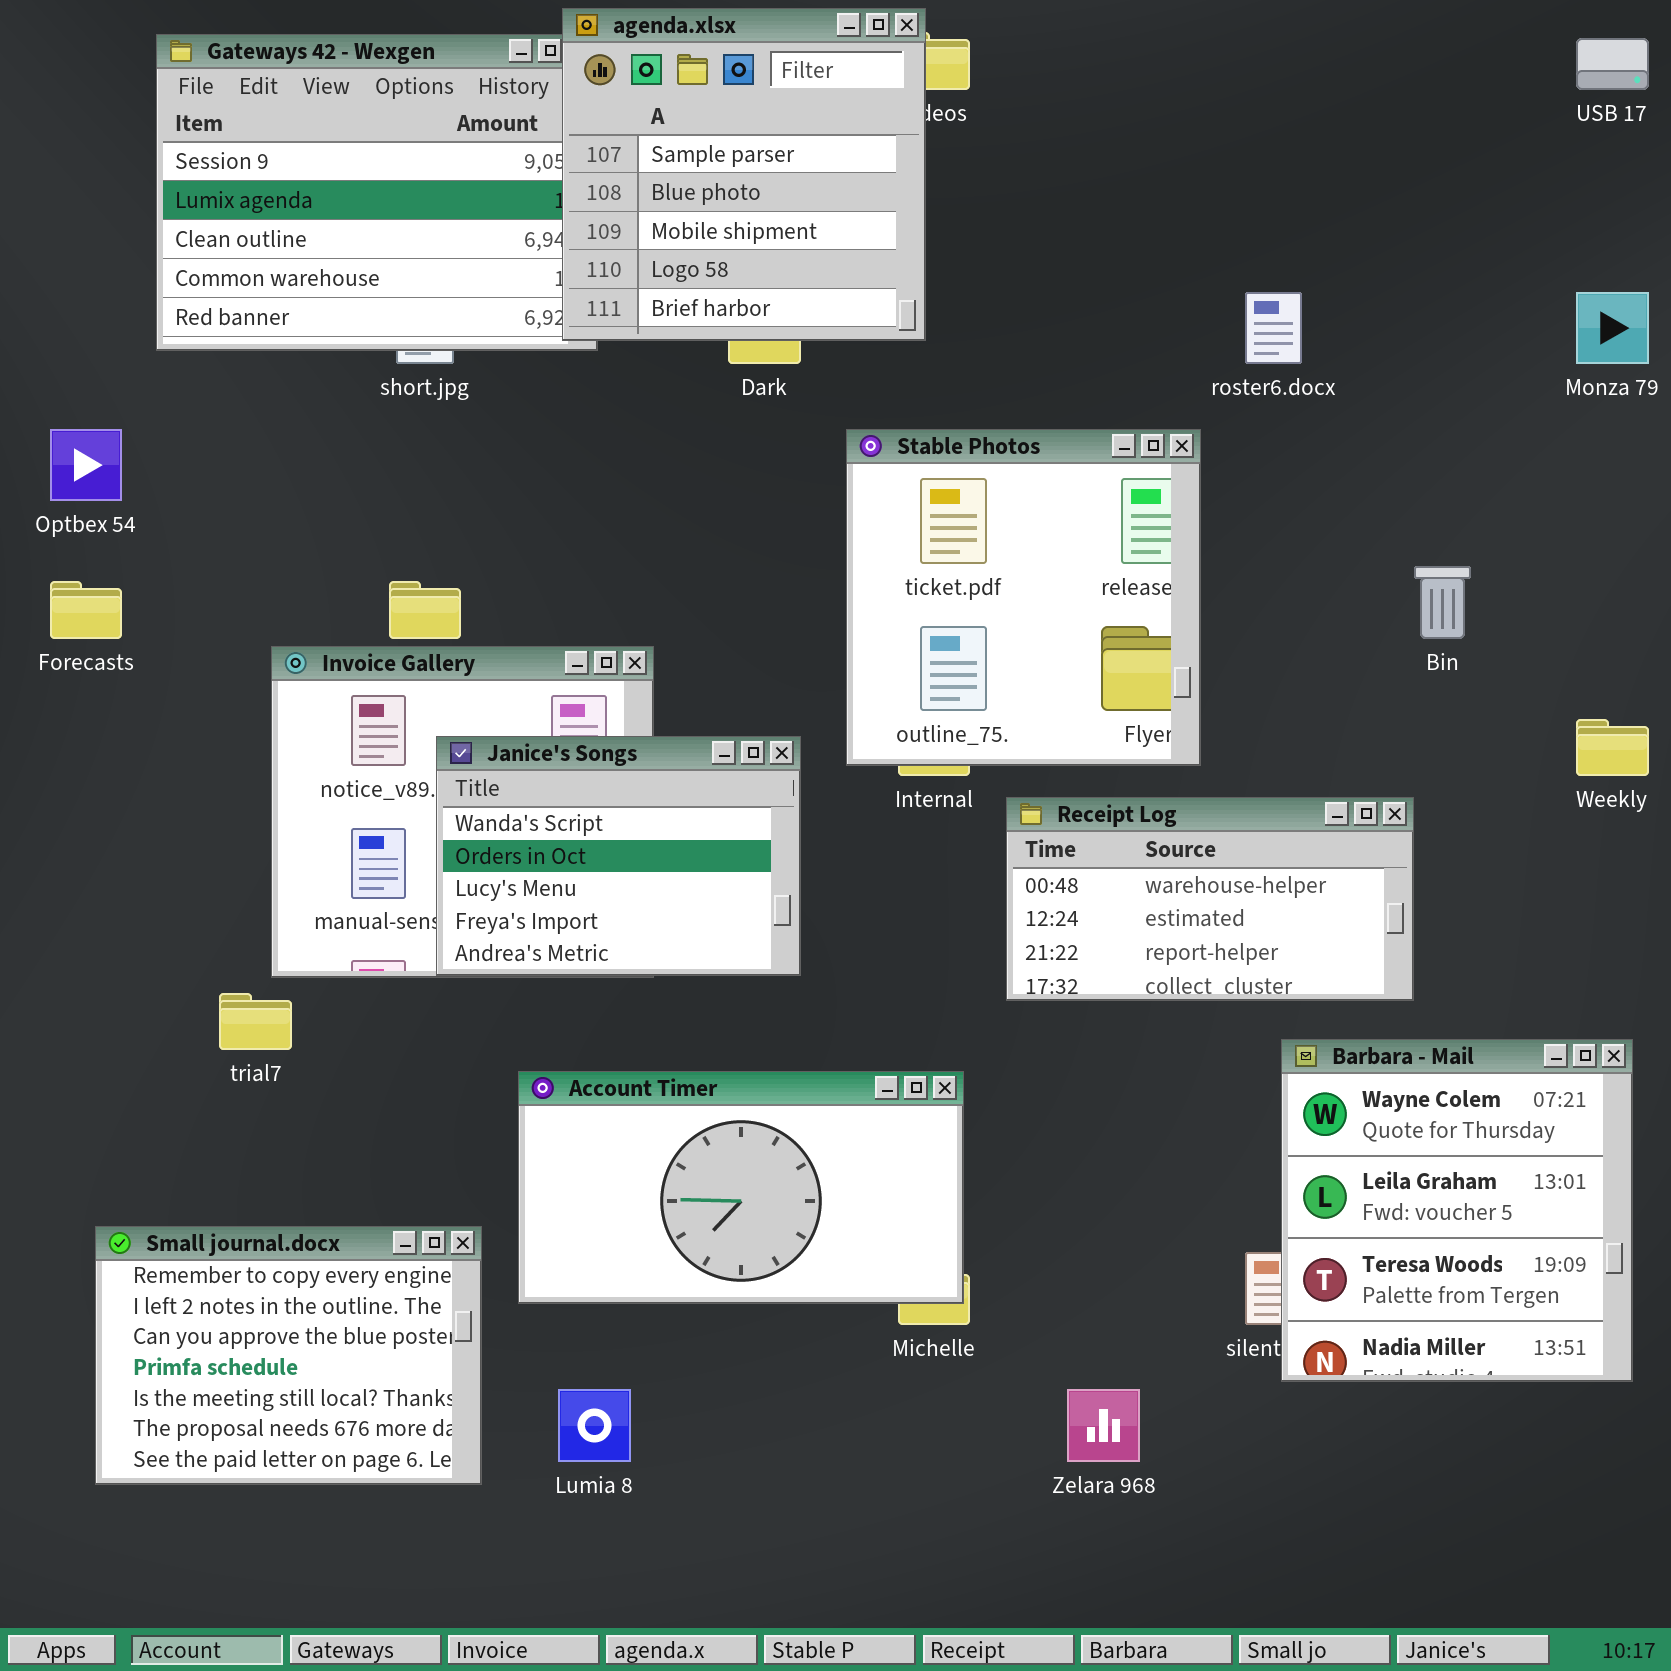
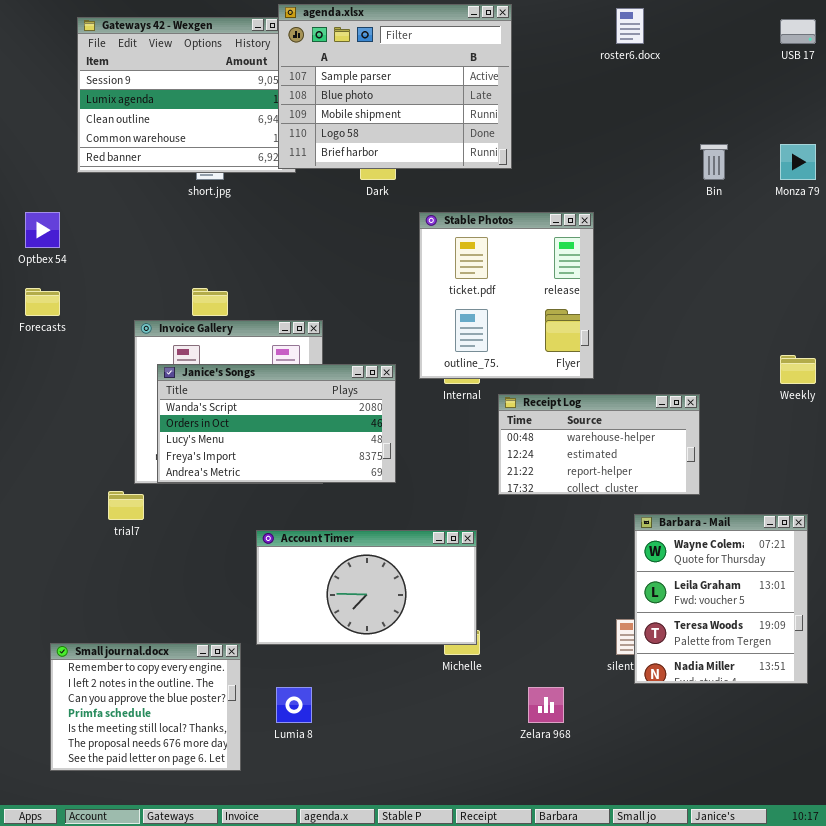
agenda.xlsx: [562,8,926,341] -> [278,4,512,169], resized
roster6.docx: [1245,292,1302,364] -> [616,8,644,44], moved
Bin: [1414,566,1471,639] -> [700,144,728,180], moved
Janice's Songs: [436,736,801,976] -> [157,364,396,483], resized
Small journal.docx: [95,1226,482,1485] -> [50,643,241,771], moved

